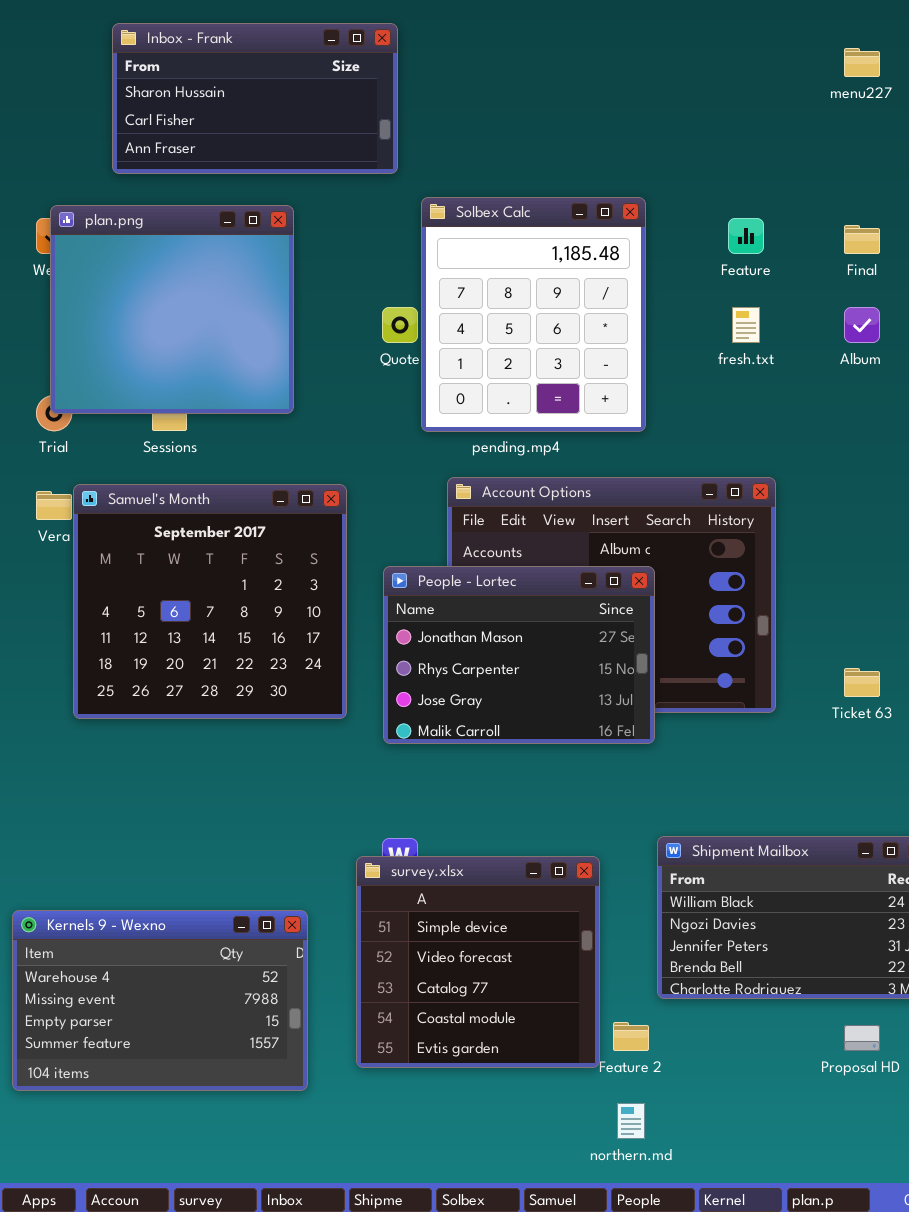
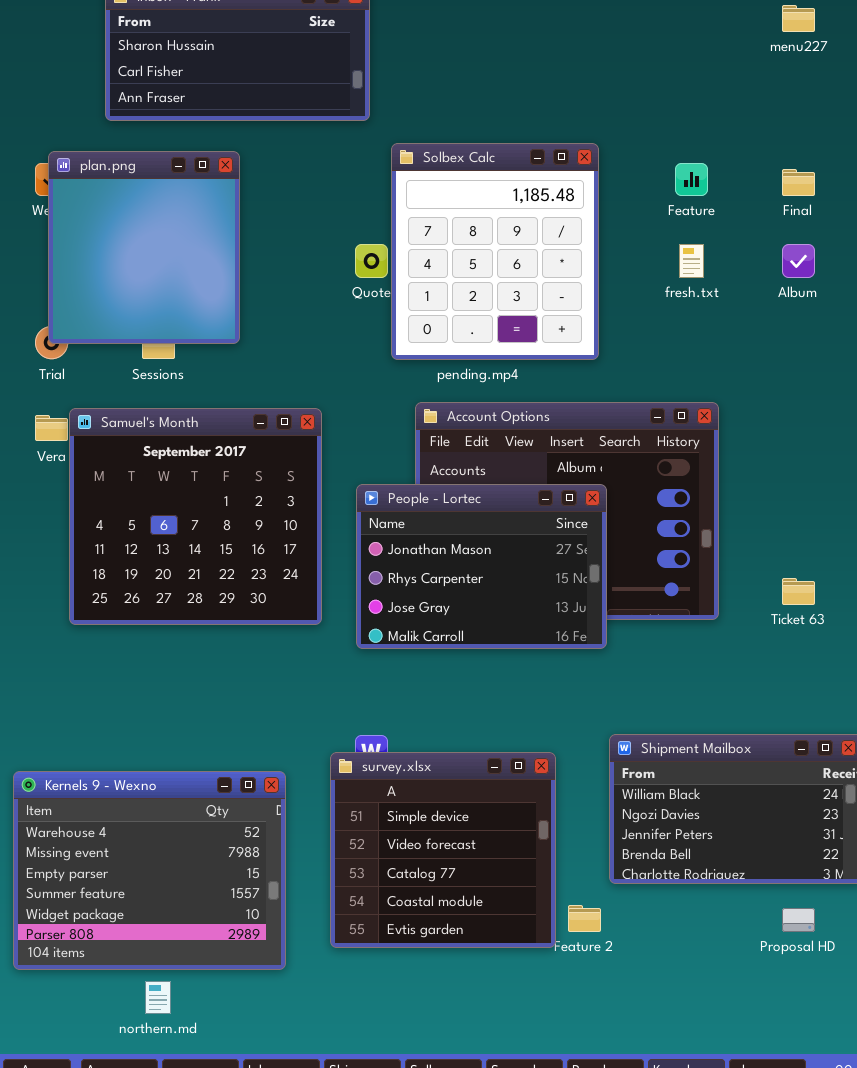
plan.png: [50,205,294,414] -> [48,151,240,344], resized
Kernels 9 - Wexno: [12,910,308,1091] -> [13,771,286,970], resized
northern.md: [617,1103,645,1139] -> [145,981,171,1014], moved

